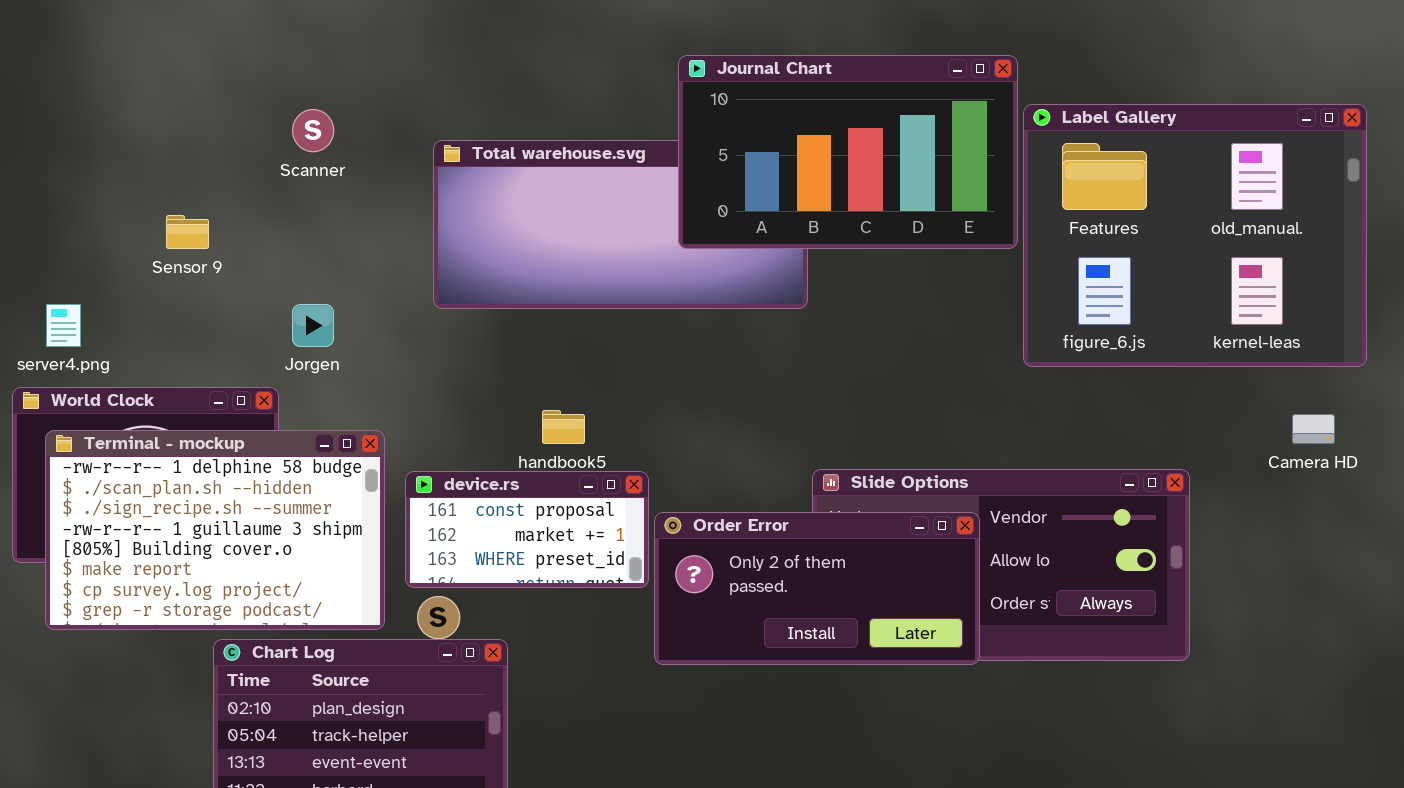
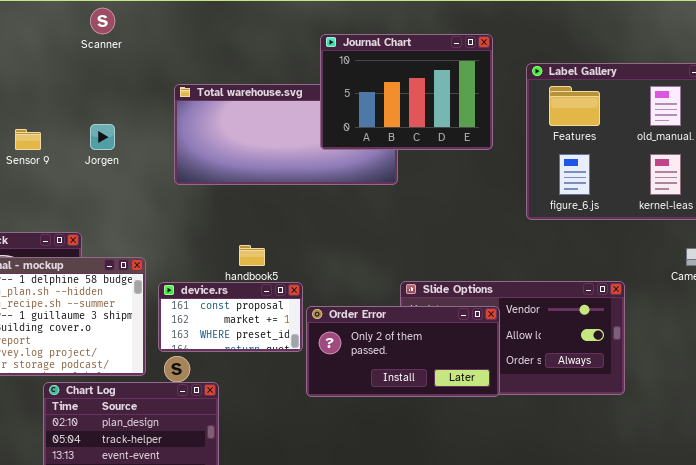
Journal Chart: [678,55,1018,249] -> [320,34,493,150], resized
Scanner: [292,109,334,152] -> [90,8,115,34], moved
Jorgen: [292,304,334,347] -> [90,124,115,150], moved

